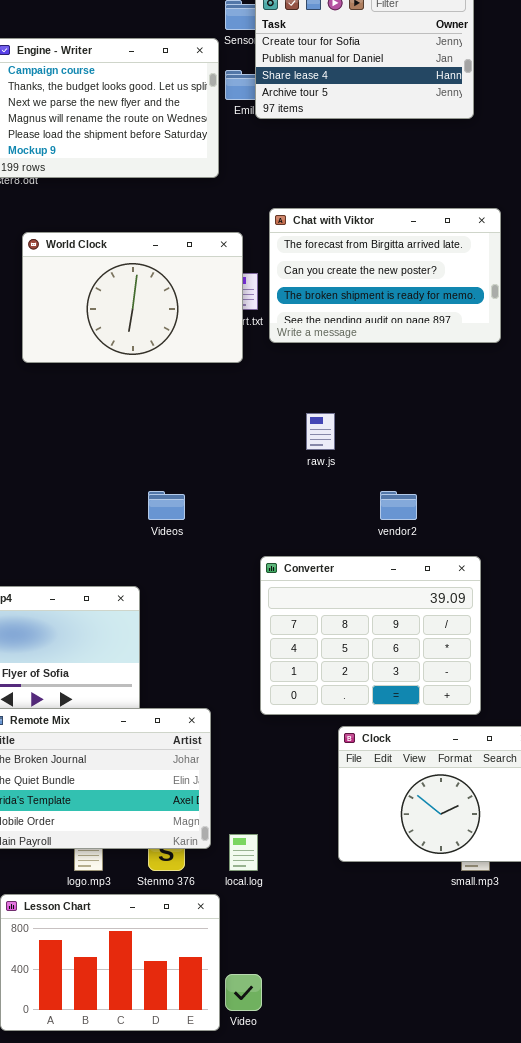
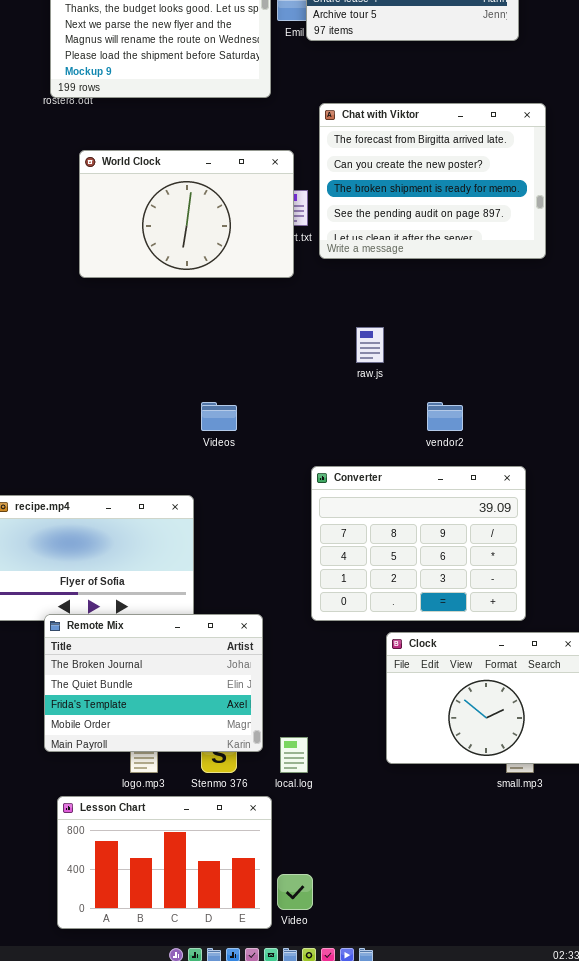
Chat with Viktor: [269,208,501,343] -> [319,103,546,259], resized

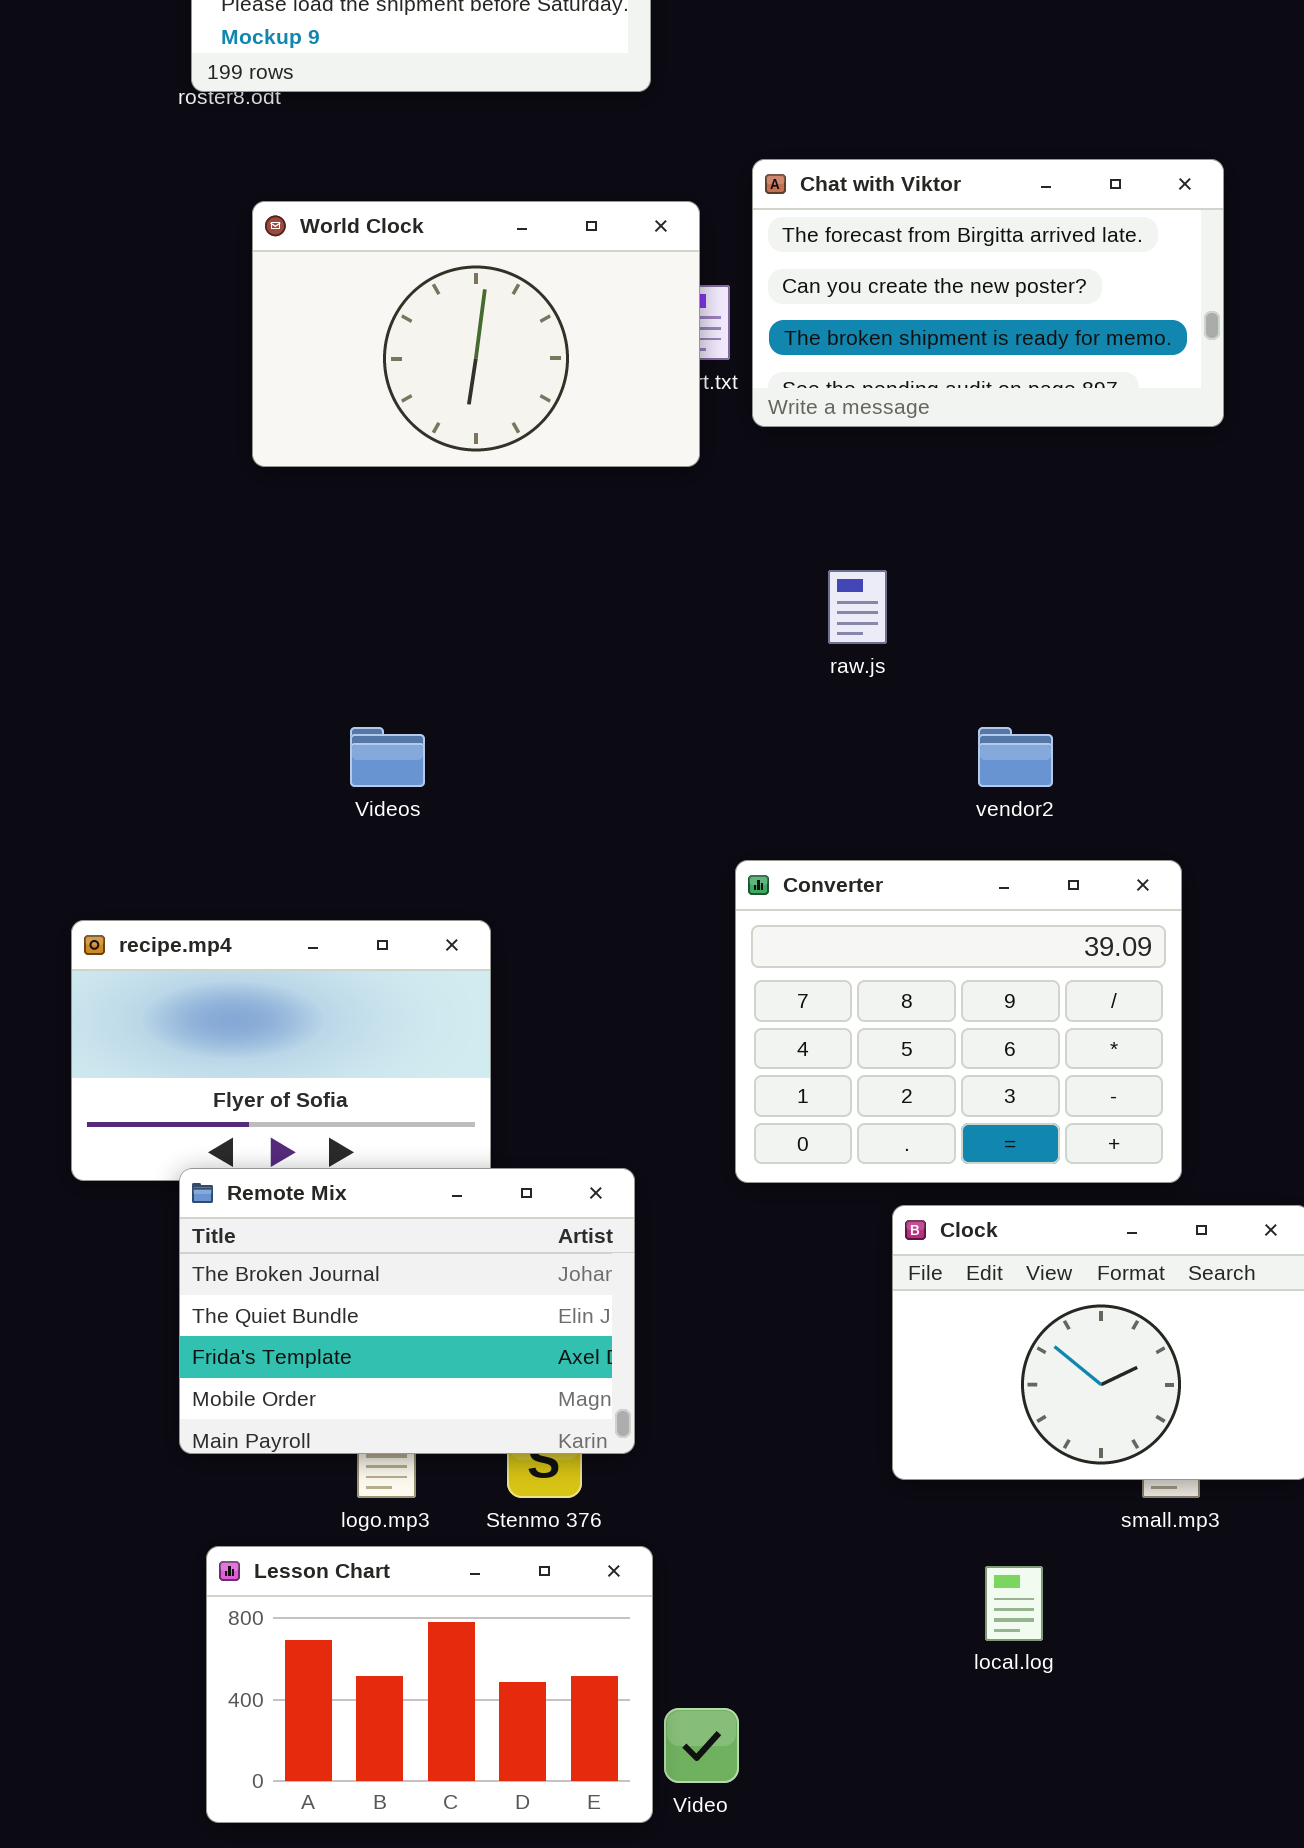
Chat with Viktor: [319,103,546,259] -> [752,159,1224,427], resized
Videos: [201,402,237,431] -> [350,727,425,787], moved
local.log: [280,737,308,773] -> [985,1566,1043,1641], moved

